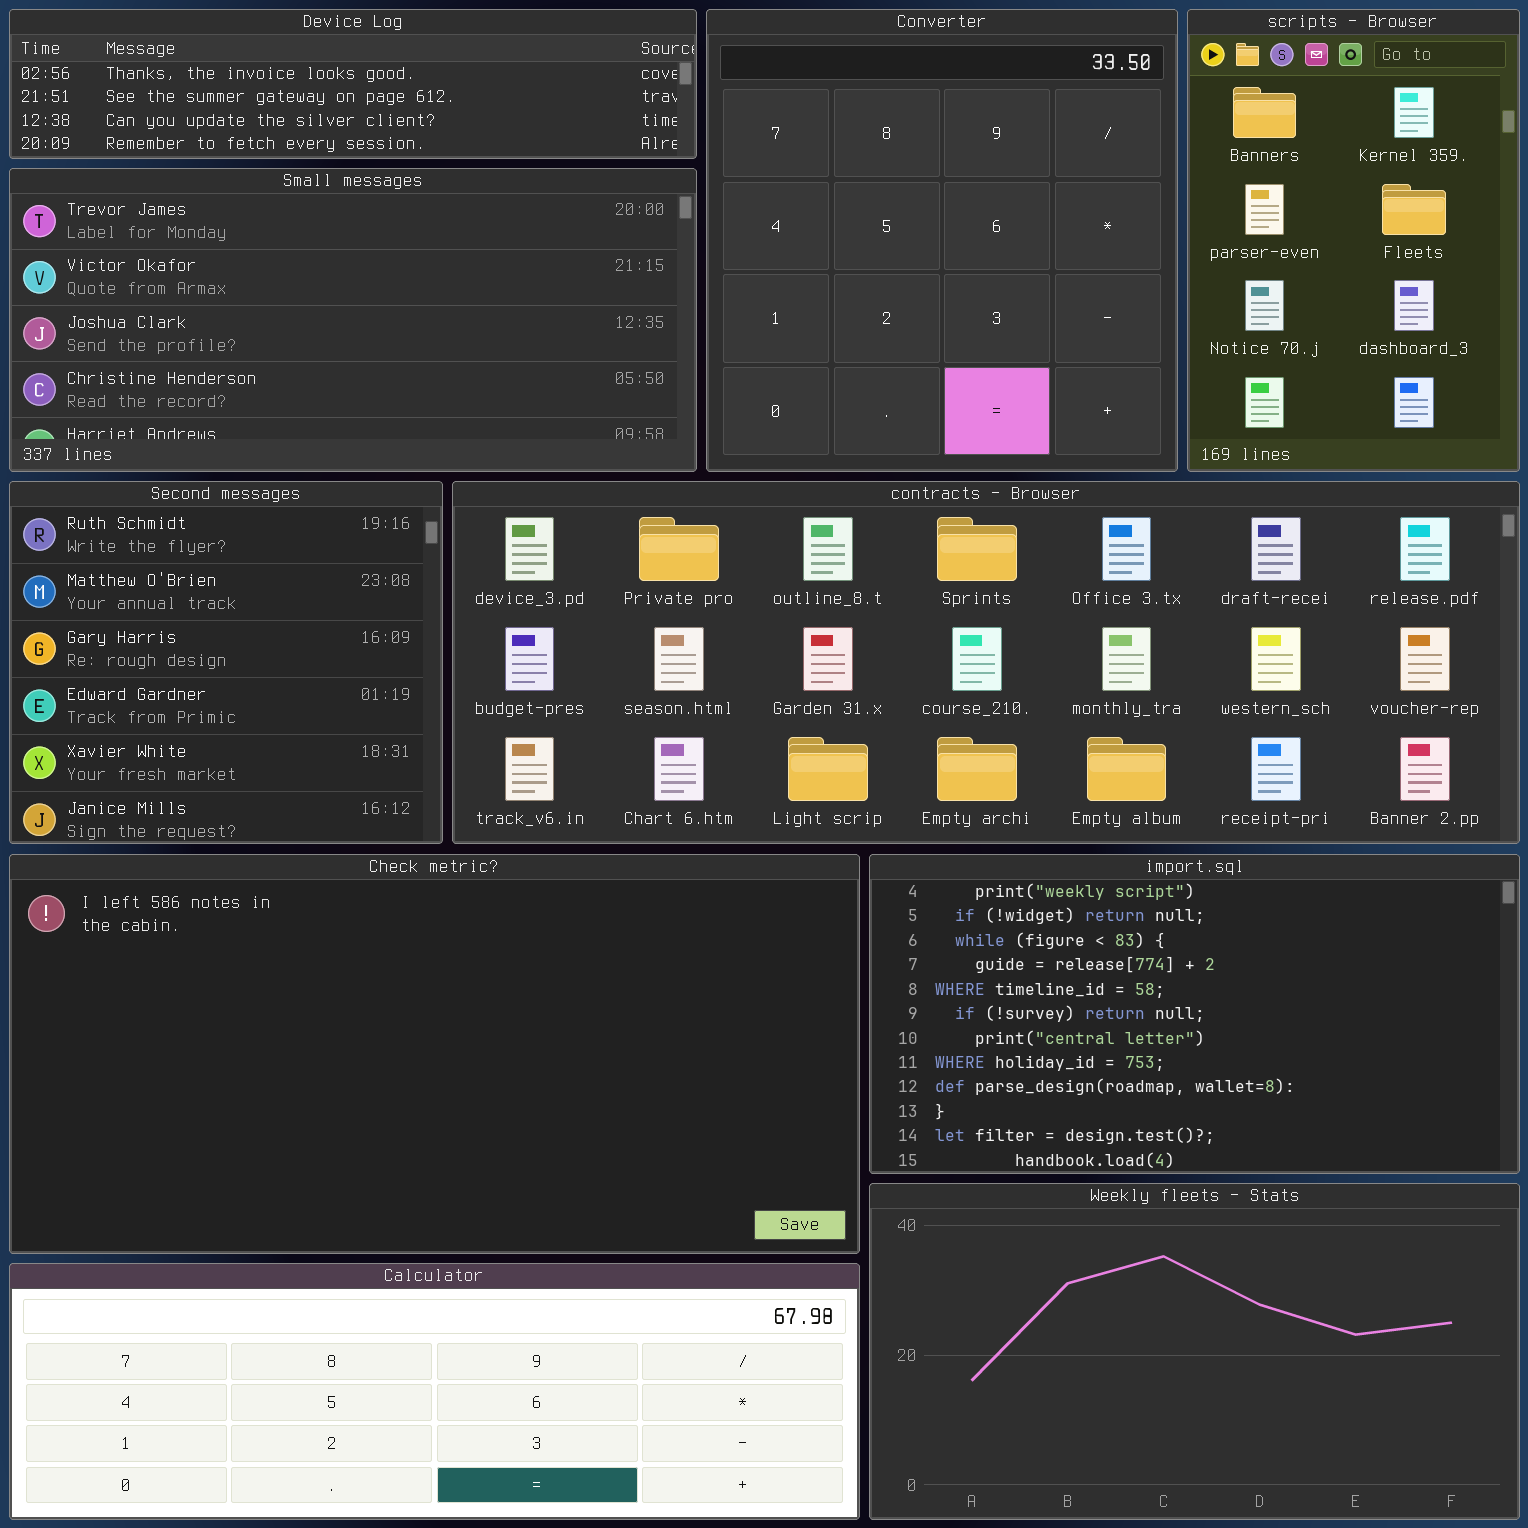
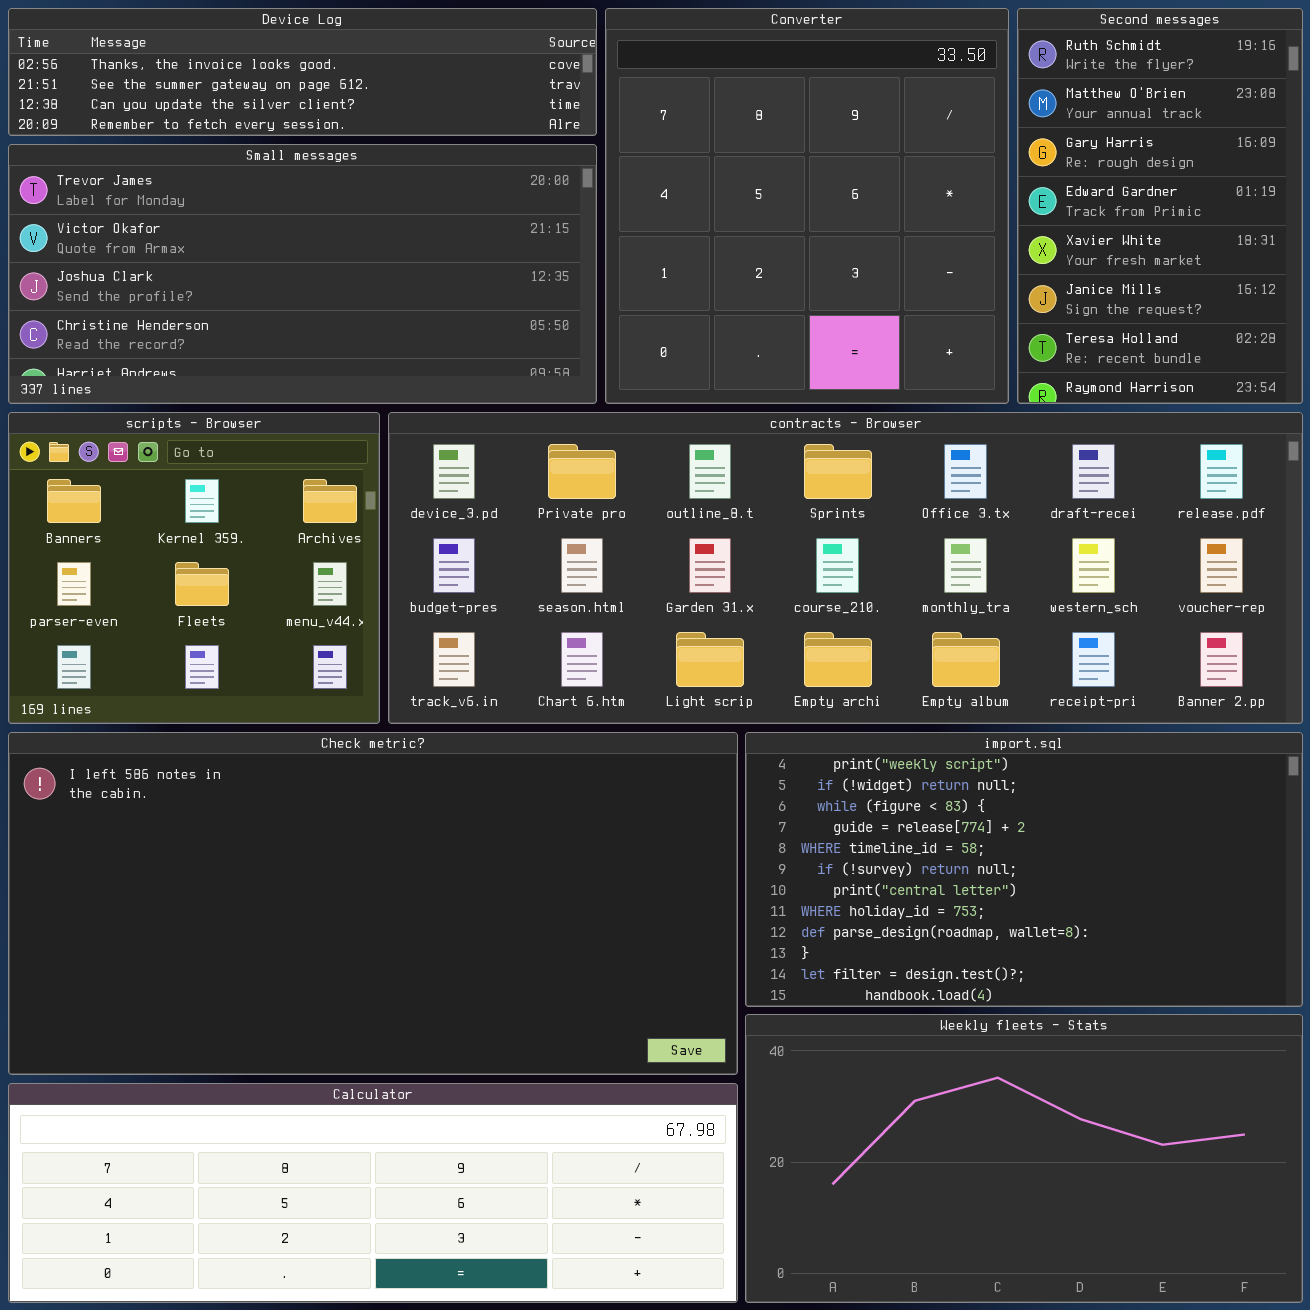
scripts - Browser: [1187,9,1520,472] -> [8,412,380,724], moved, resized
Second messages: [9,481,443,844] -> [1017,8,1303,404], moved, resized

